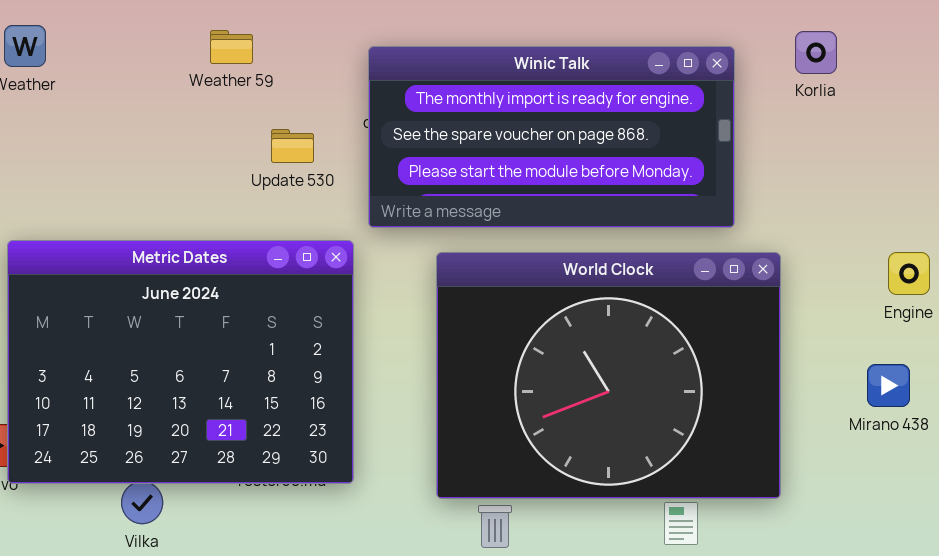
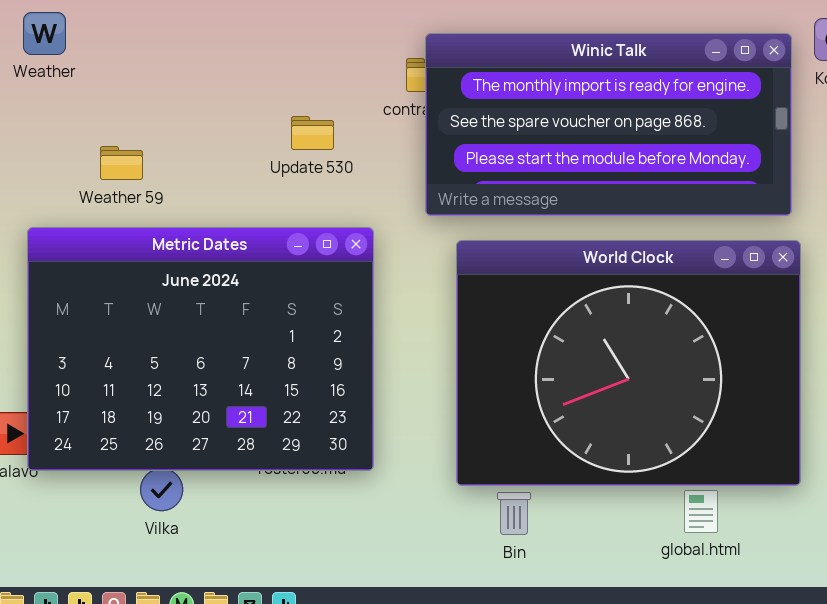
Weather 59: [210,30,253,64] -> [100,146,143,180], moved
Winic Talk: [368,46,735,228] -> [425,33,792,216], moved

